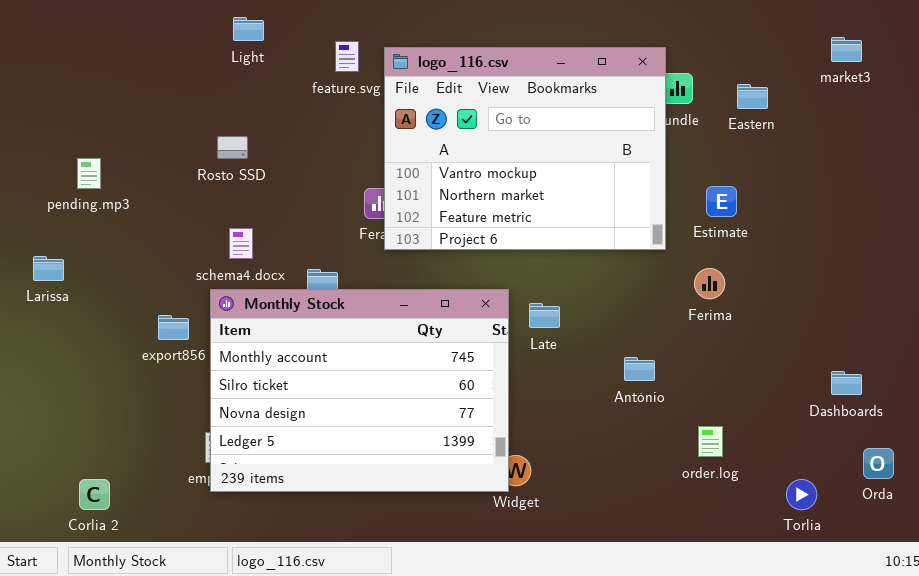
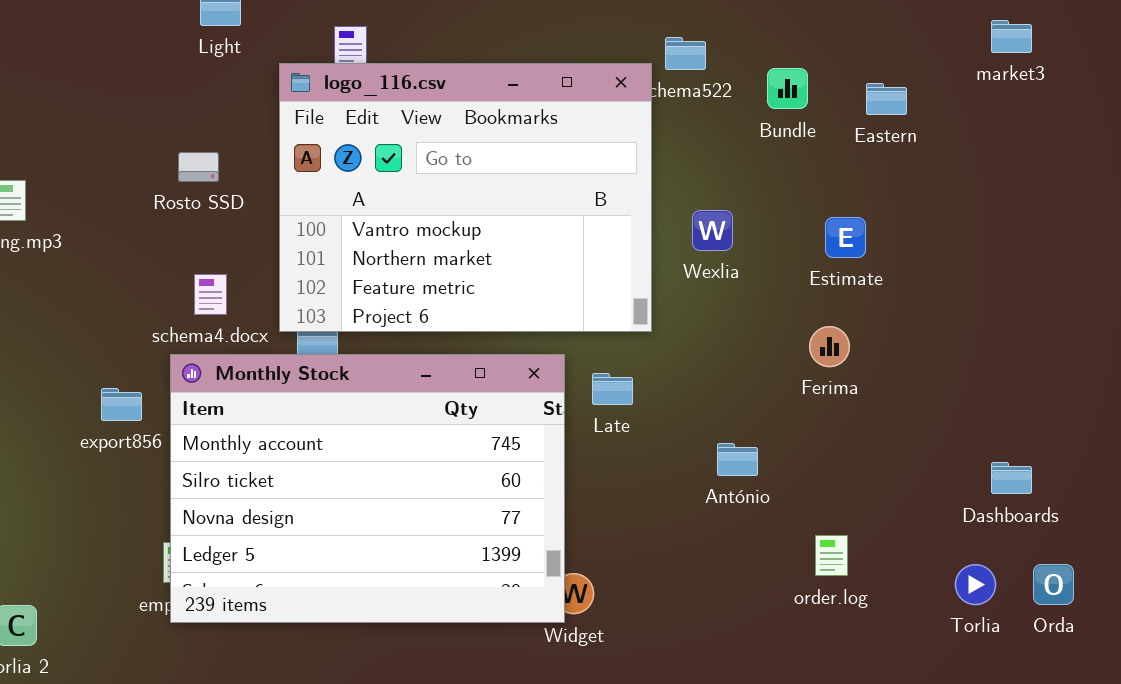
logo_116.csv: [384,47,666,250] -> [279,63,652,332], moved
Torlia: [786,479,817,510] -> [955,564,996,605], moved

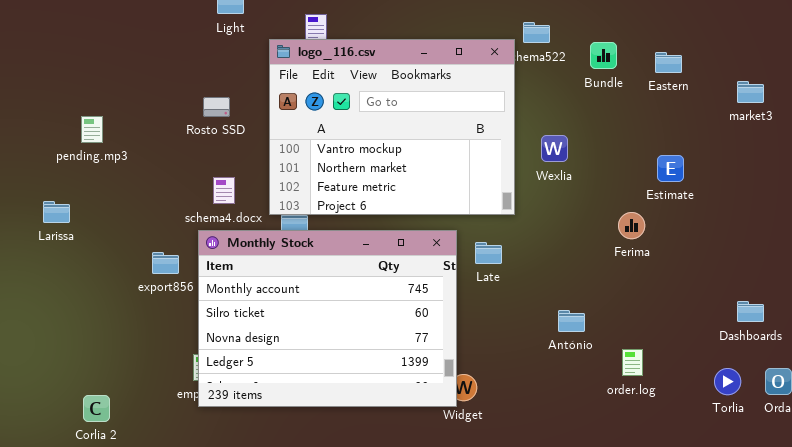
market3: [991,20,1032,53] -> [737,81,764,103], moved
Estimate: [825,217,866,258] -> [657,155,684,182], moved
António: [717,443,758,476] -> [558,310,585,332], moved

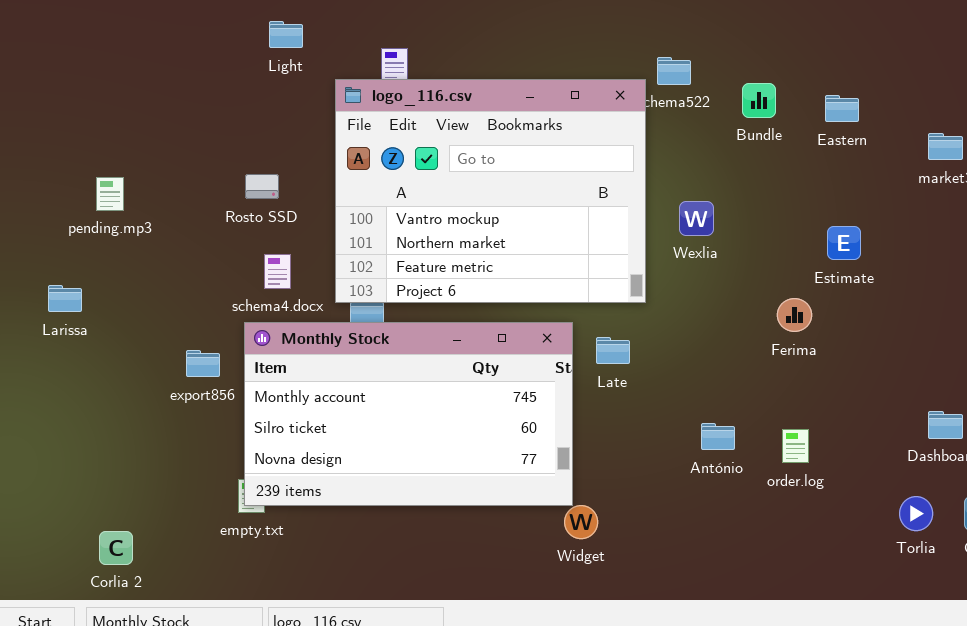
Rosto SSD: [203,97,230,117] -> [245,174,279,199], moved
Monthly Stock: [198,230,457,407] -> [244,322,573,506], resized
order.log: [622,349,643,376] -> [782,429,809,463], moved

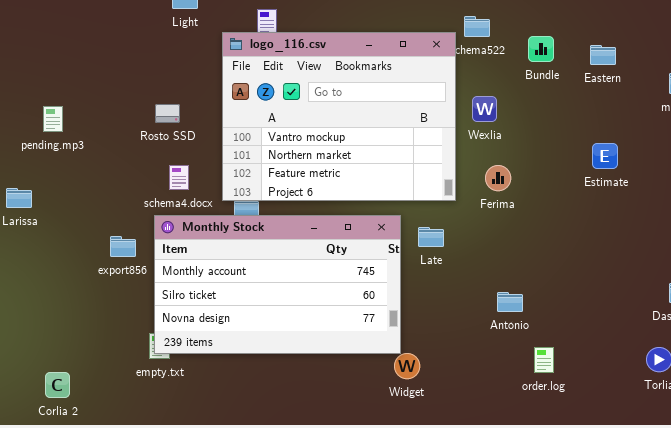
Wexlia: [679,201,714,236] -> [472,96,497,122], moved
Ferima: [777,298,812,332] -> [485,165,511,191], moved
order.log: [782,429,809,463] -> [534,347,554,373], moved

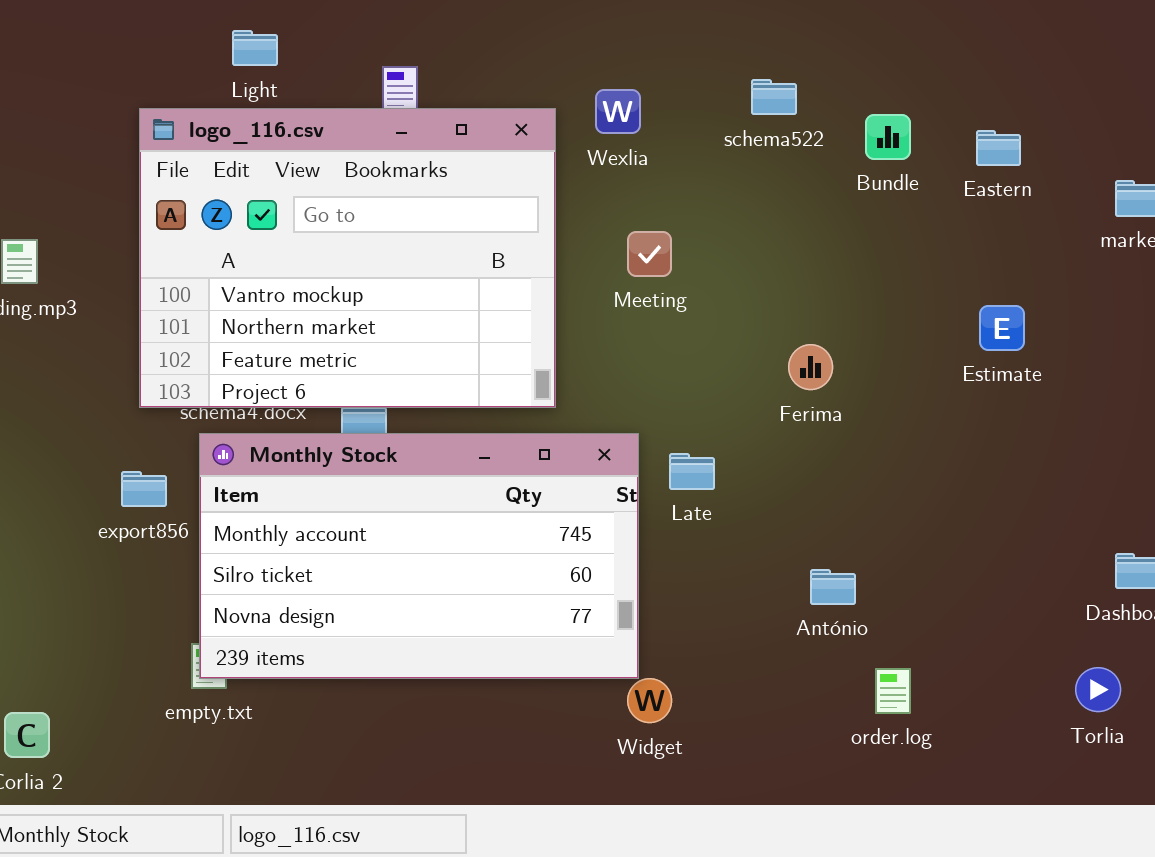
logo_116.csv: [222,32,456,201] -> [139,108,556,408], moved
Wexlia: [472,96,497,122] -> [595,89,641,134], moved

